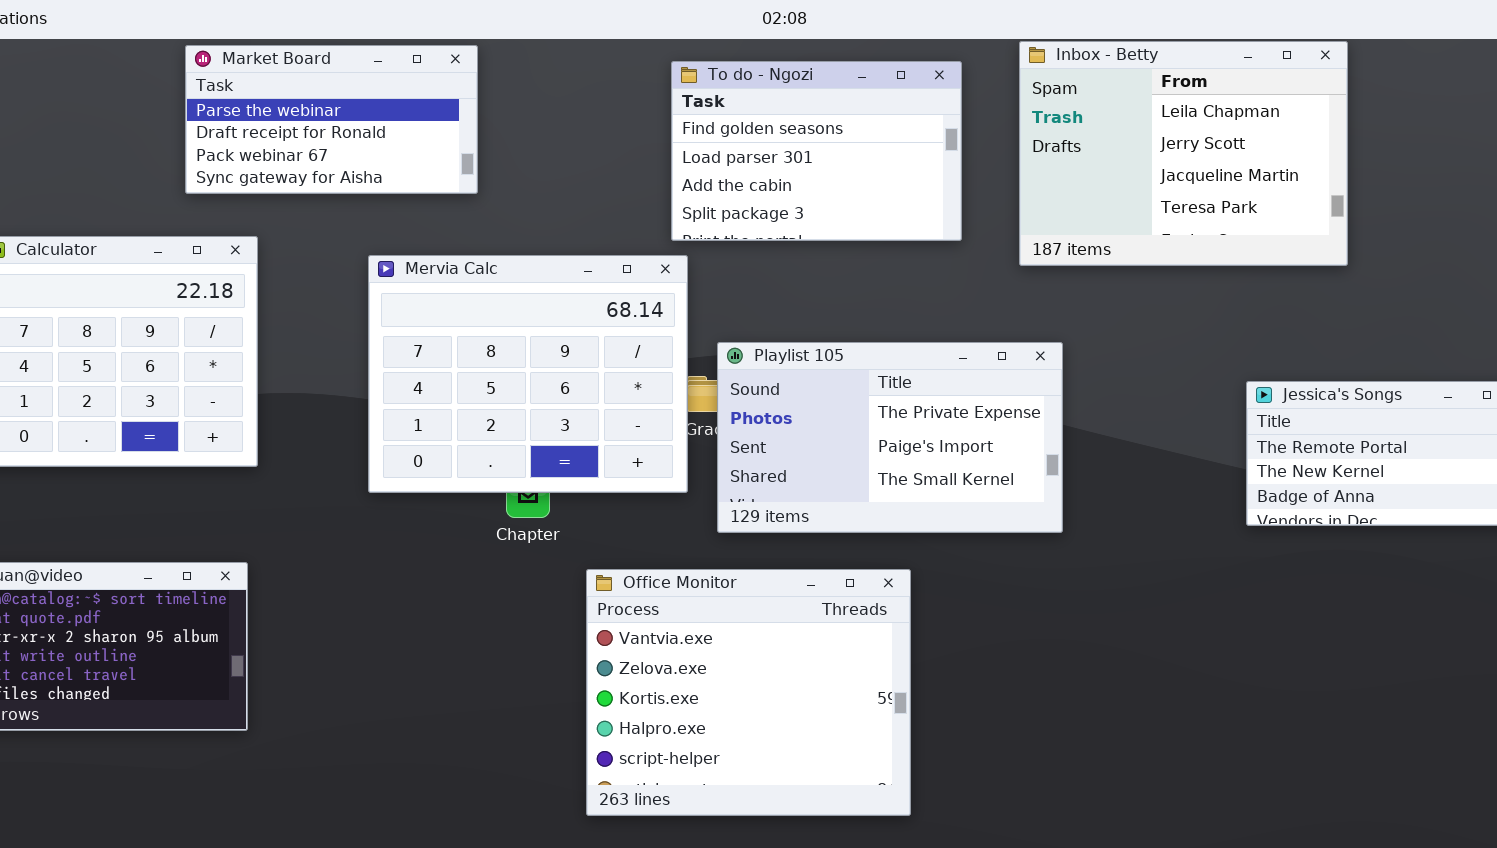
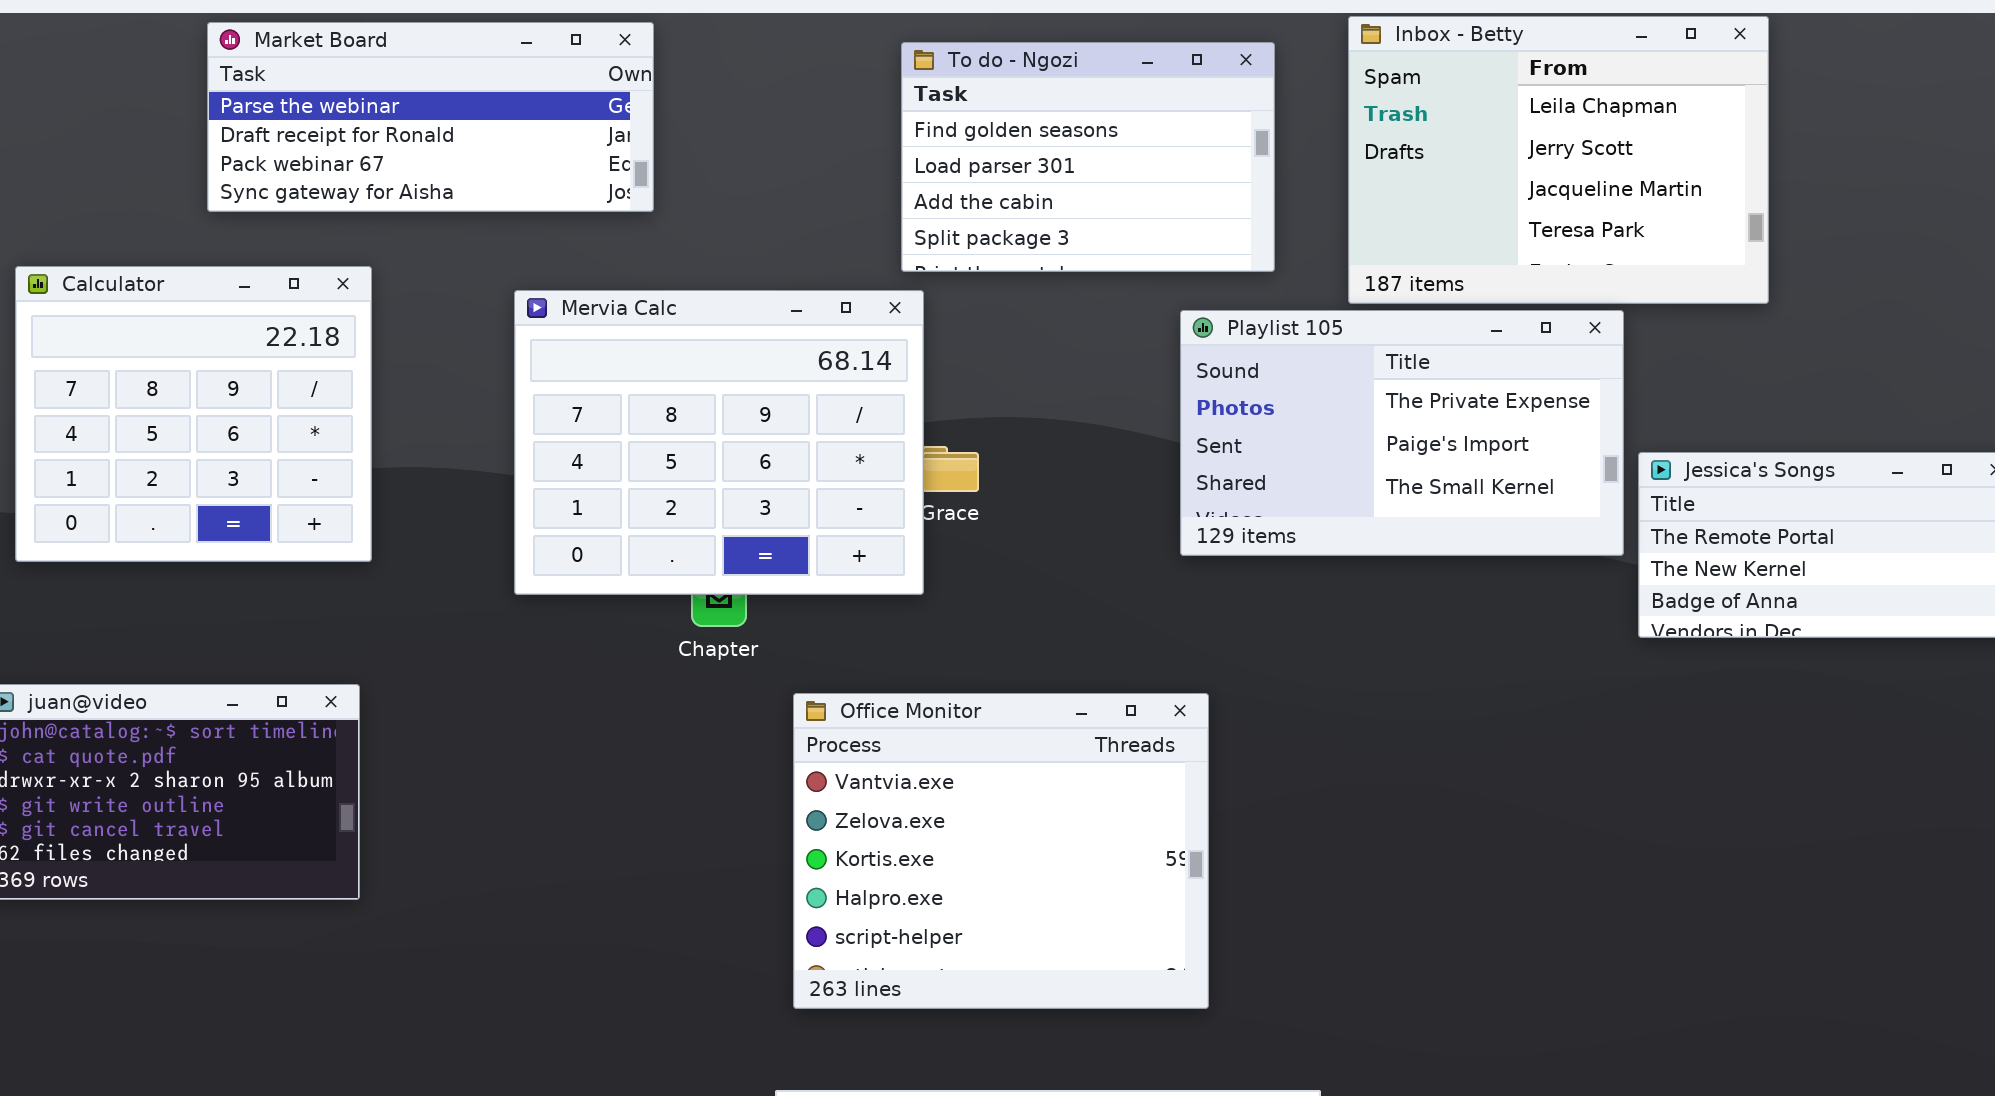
Market Board: [185,45,478,194] -> [207,22,654,212], resized
Playlist 105: [717,342,1063,533] -> [1180,310,1624,556], moved

